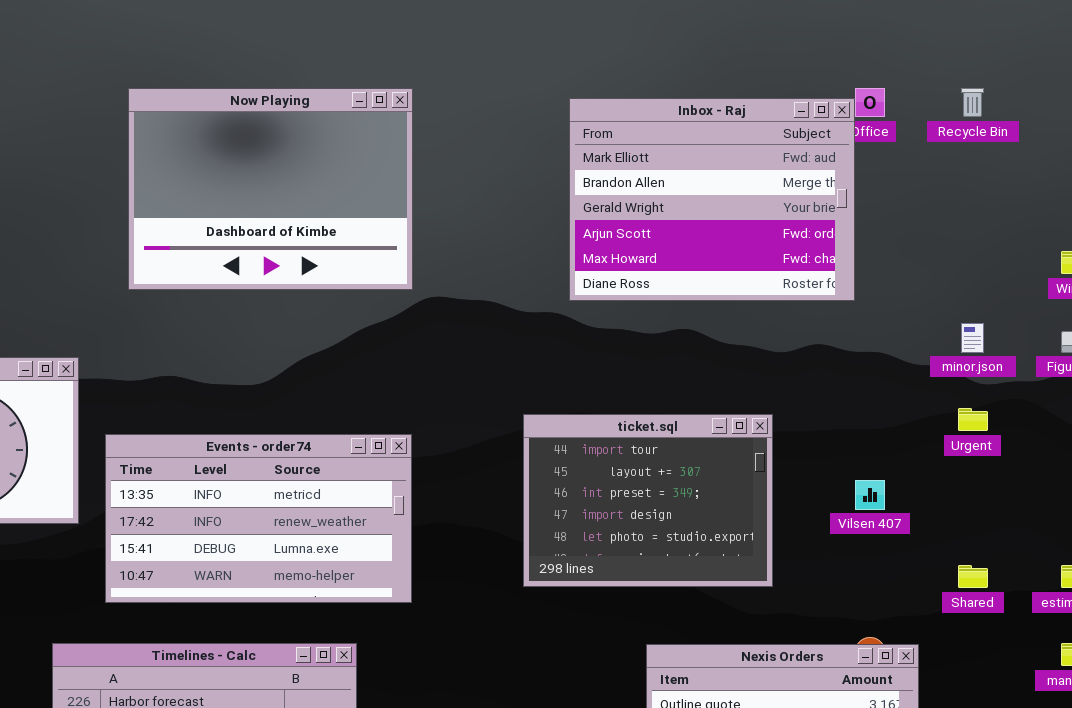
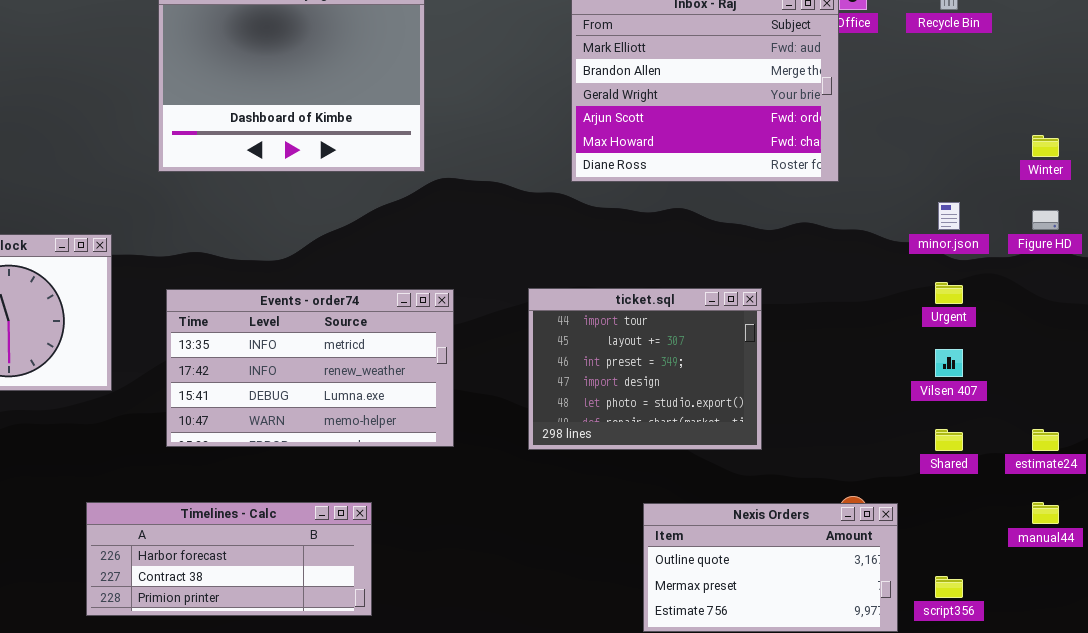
Events - order74: [105,434,412,603] -> [166,289,454,447], moved
Vilsen 407: [855,480,885,510] -> [935,349,963,377], moved

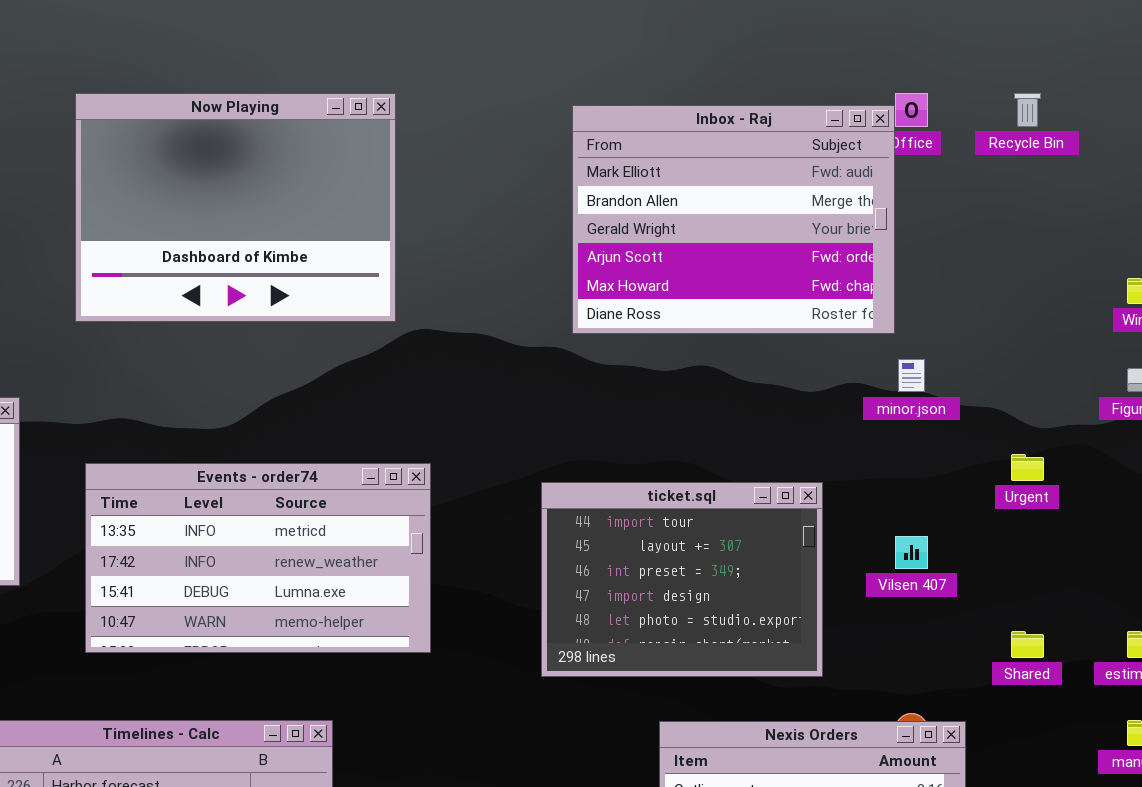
minor.json: [938,202,960,230] -> [898,359,925,392], moved
ticket.sql: [528,288,762,450] -> [541,482,823,677], moved
Vilsen 407: [935,349,963,377] -> [895,536,928,569], moved

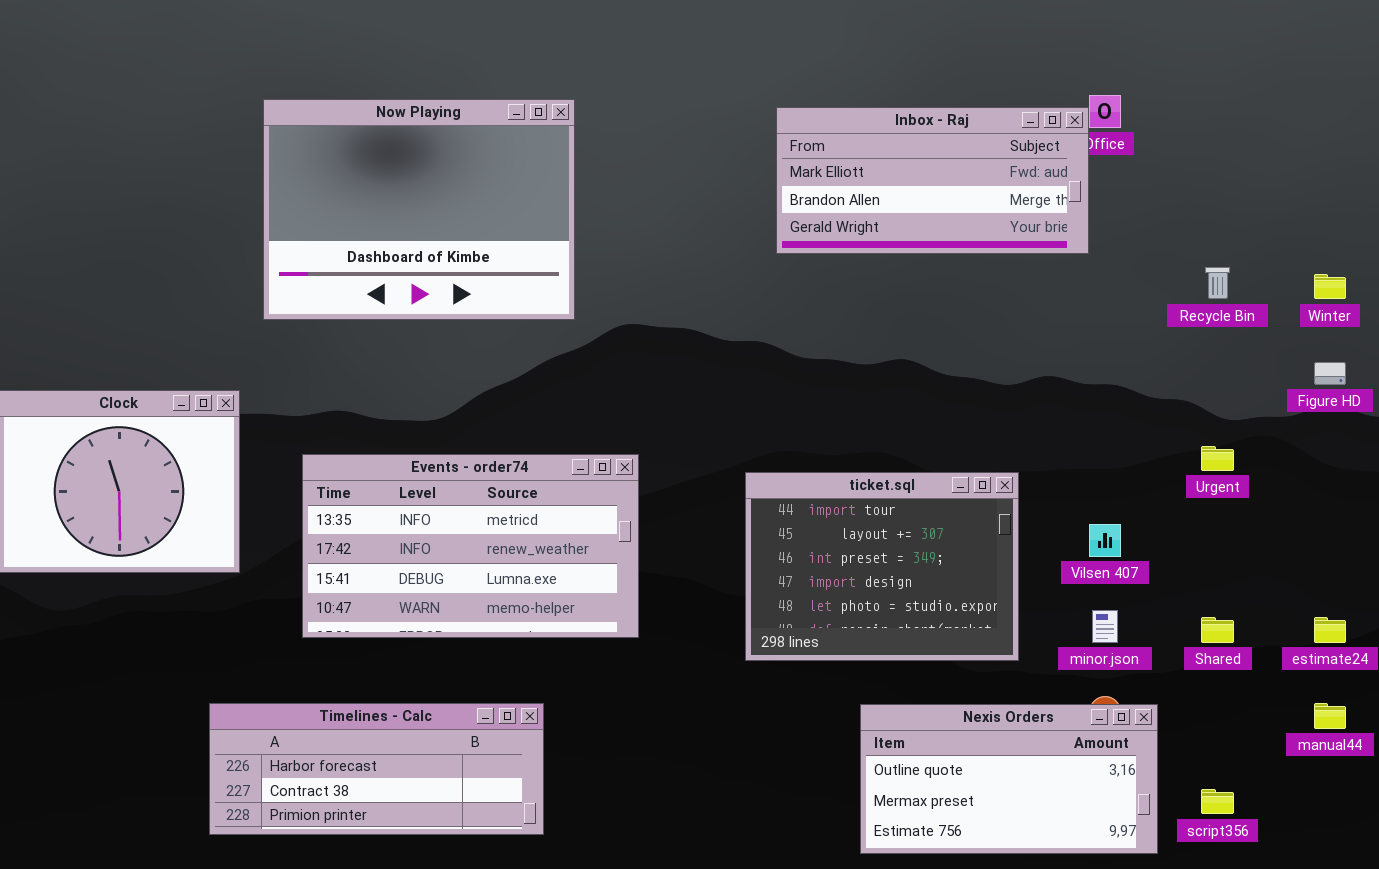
Now Playing: [75,93,396,322] -> [263,99,575,320], moved
Recycle Bin: [1014,93,1041,127] -> [1205,267,1230,299], moved
Inbox - Raj: [572,105,895,334] -> [776,107,1089,254], resized
minor.json: [898,359,925,392] -> [1092,610,1118,643], moved

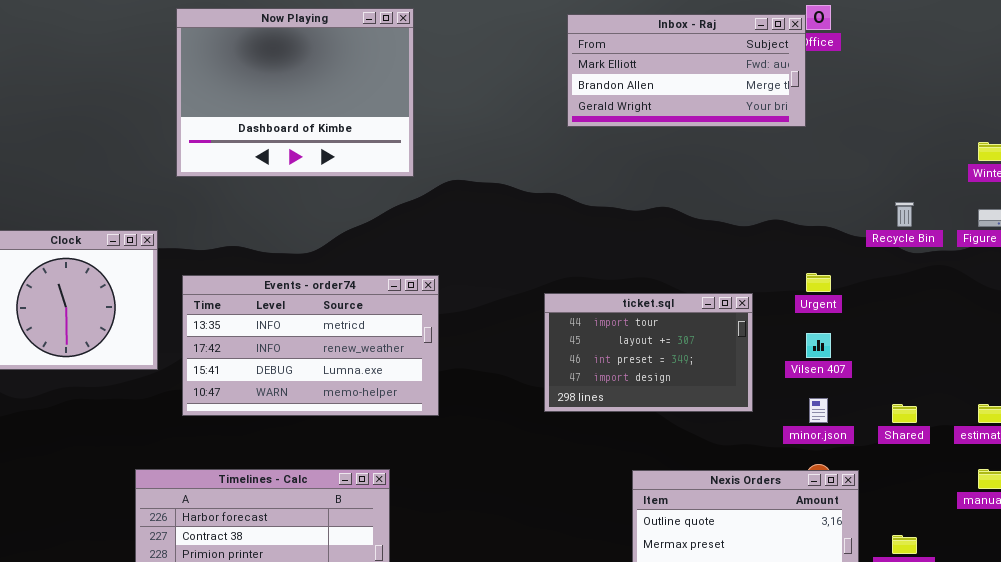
Recycle Bin: [1205,267,1230,299] -> [895,202,914,227], moved
Urgent: [1201,446,1234,471] -> [806,273,831,292], moved
Events - order74: [302,454,639,638] -> [182,275,439,416], moved
ticket.sql: [745,472,1019,661] -> [544,293,753,412], resized

